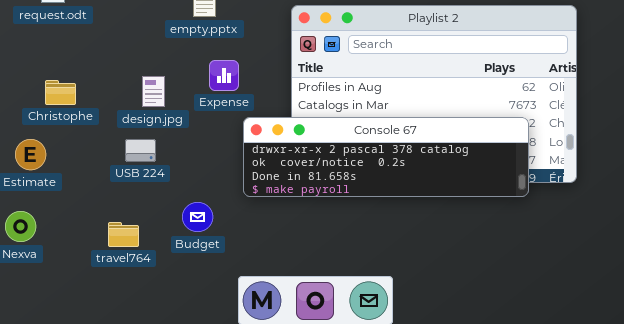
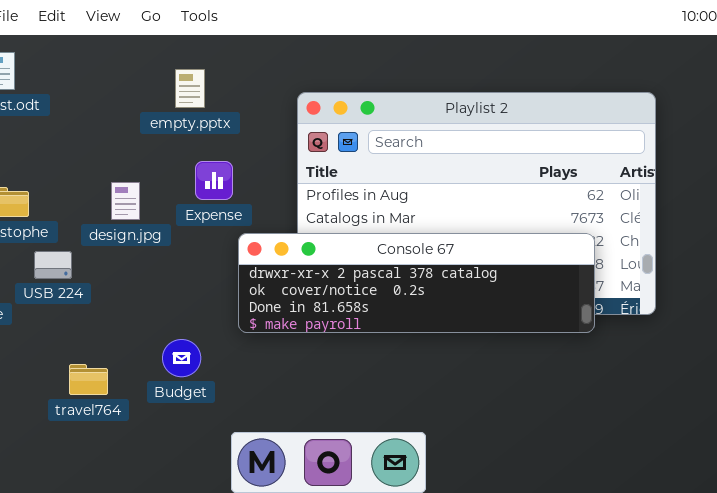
USB 224: [125,139,156,162] -> [34,251,72,279], moved

